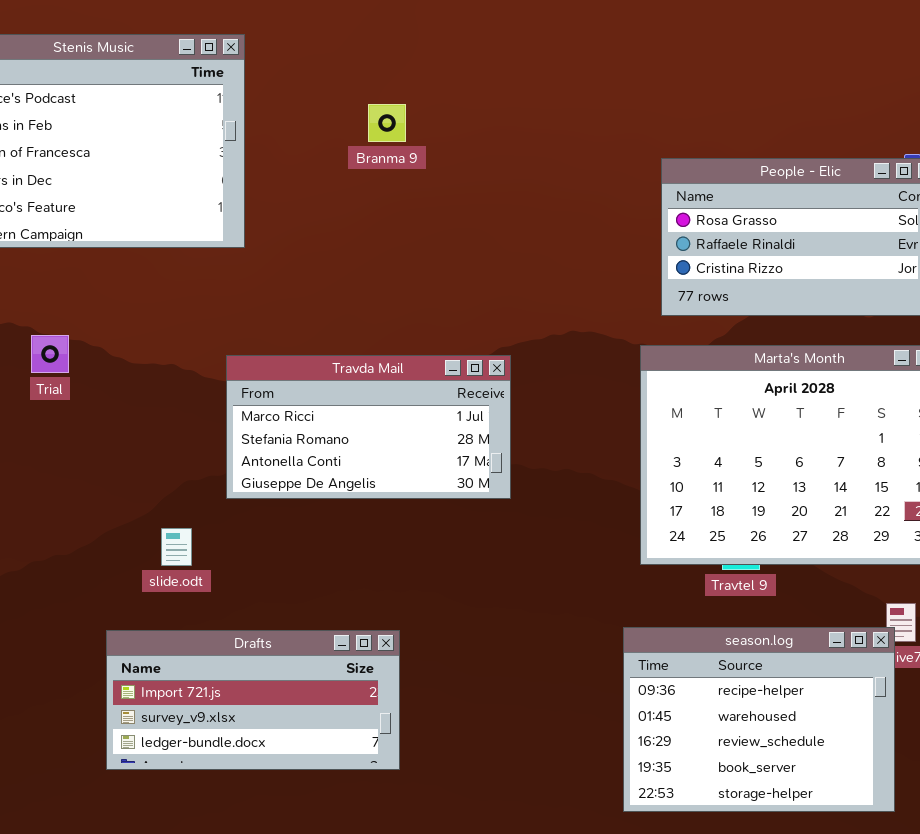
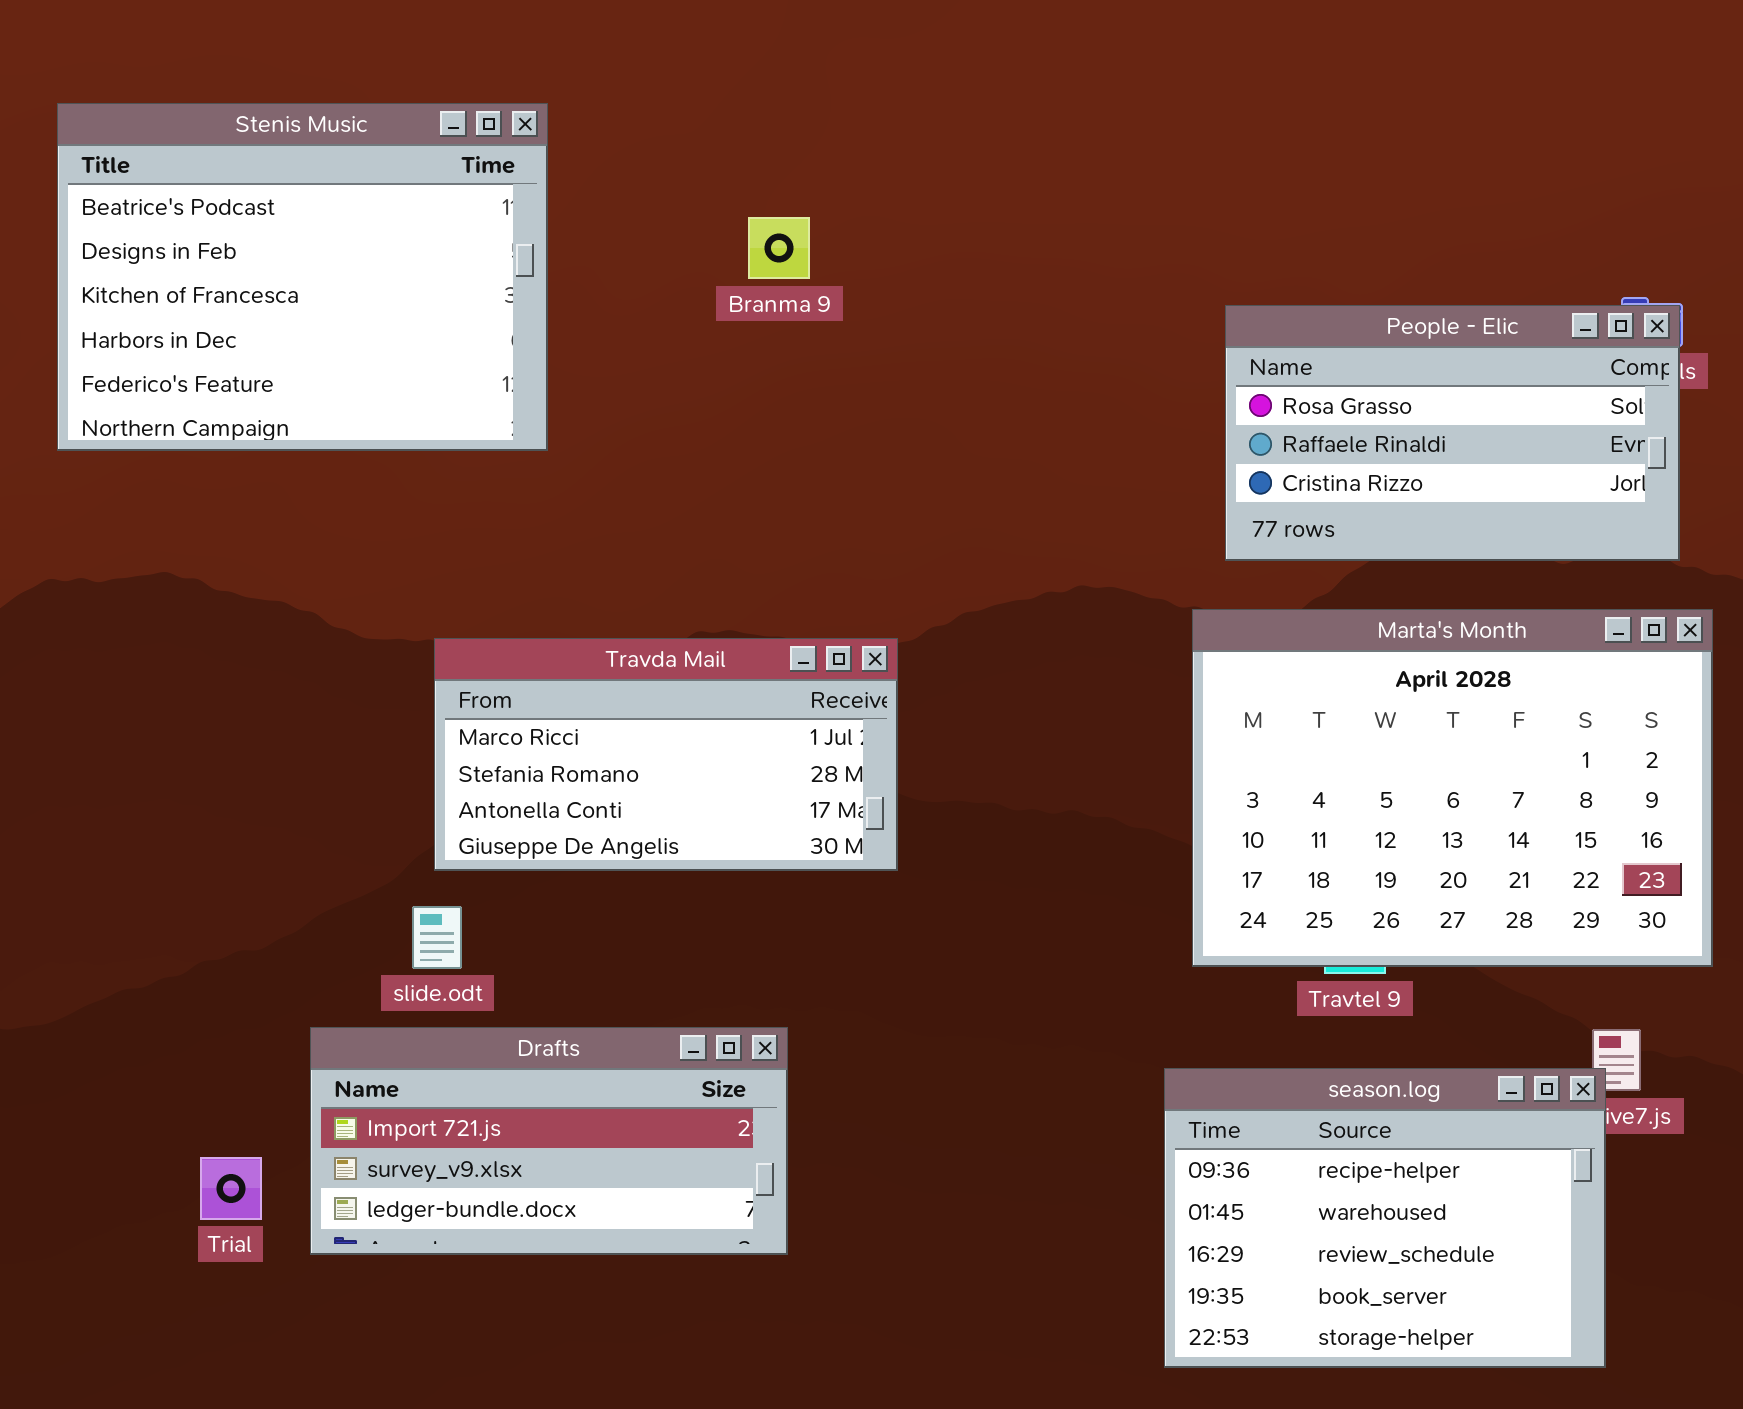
Trial: [31,335,69,373] -> [200,1157,262,1220], moved
Travda Mail: [226,355,511,499] -> [434,638,898,871], moved
Drafts: [106,630,400,770] -> [310,1027,788,1255], moved

